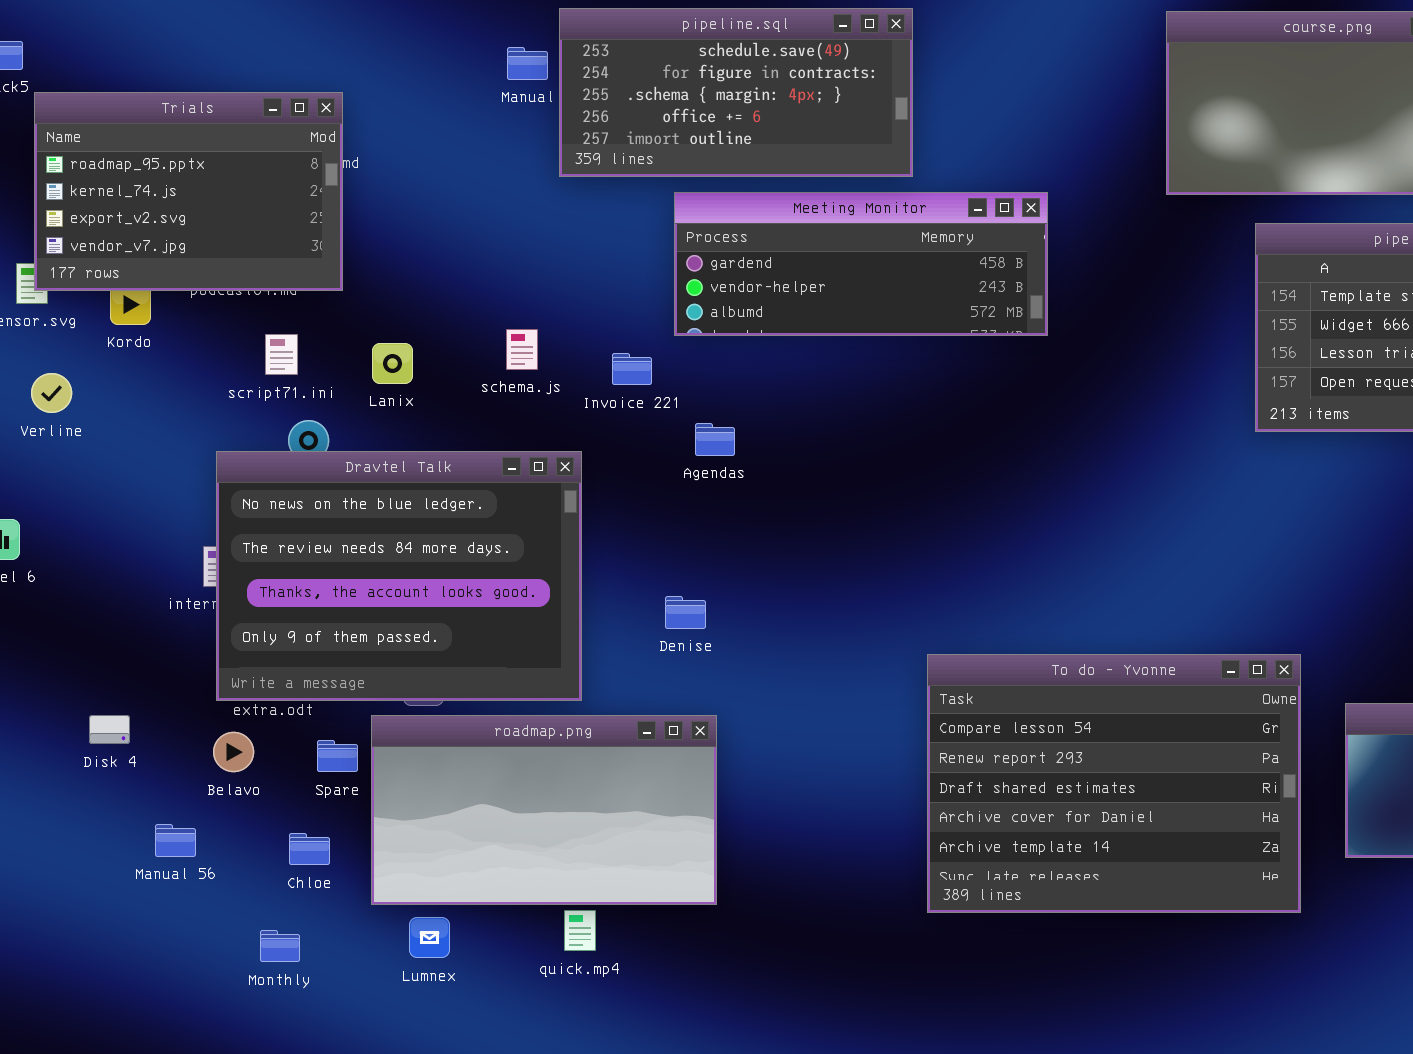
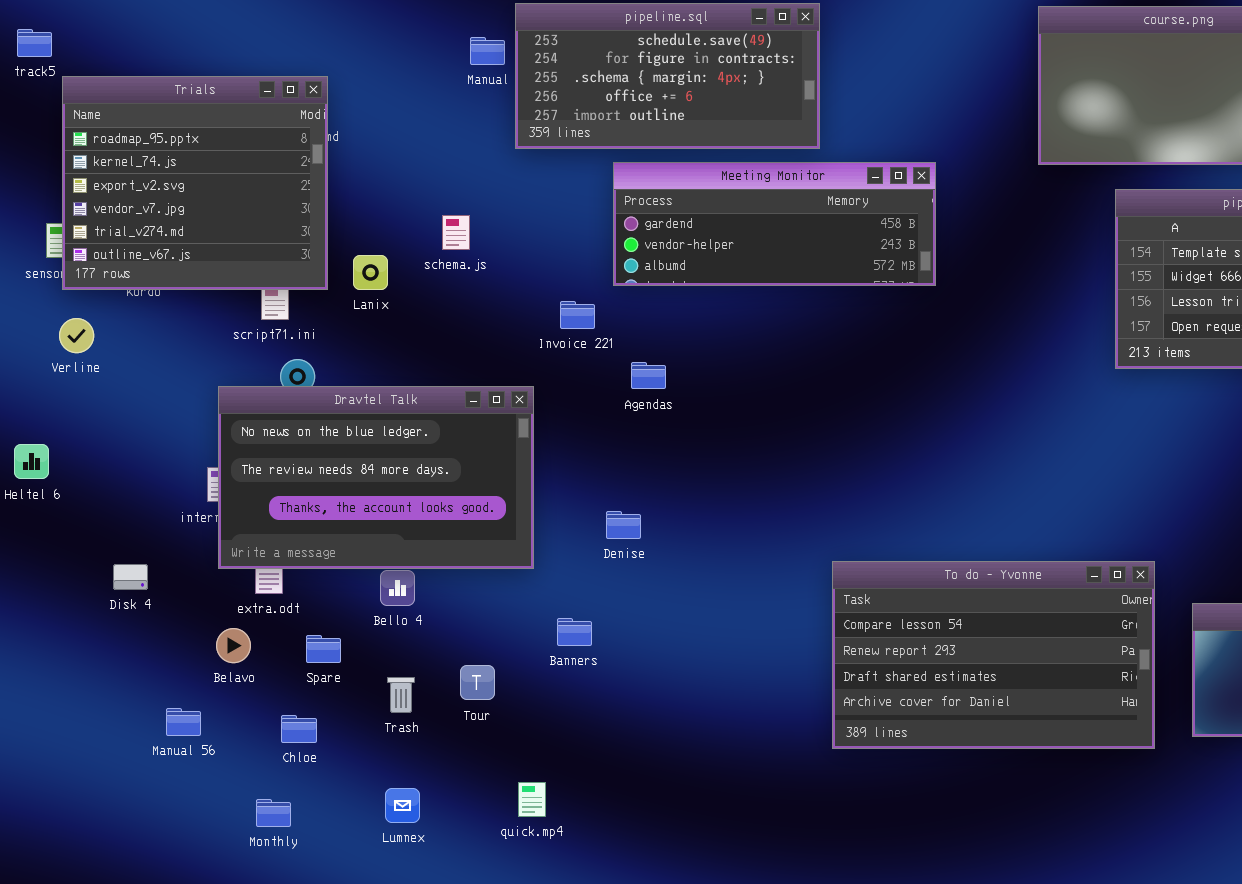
Trials: [34,92,343,291] -> [62,76,328,290], resized
schema.js: [506,329,538,370] -> [442,215,470,250], moved
Lanix: [372,343,413,384] -> [353,255,388,290], moved
Dravtel Talk: [216,451,582,701] -> [218,386,534,569], resized
To do - Yvonne: [927,654,1301,913] -> [832,561,1155,749], resized
Disk 4: [89,715,130,744] -> [113,564,148,590], moved
roadmap.png: [371,715,717,905] -> none, closed

